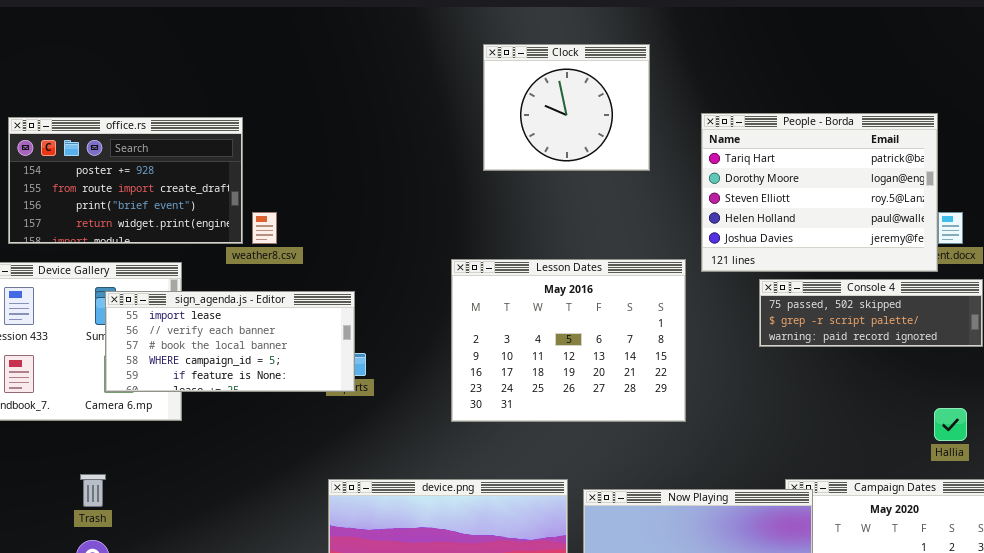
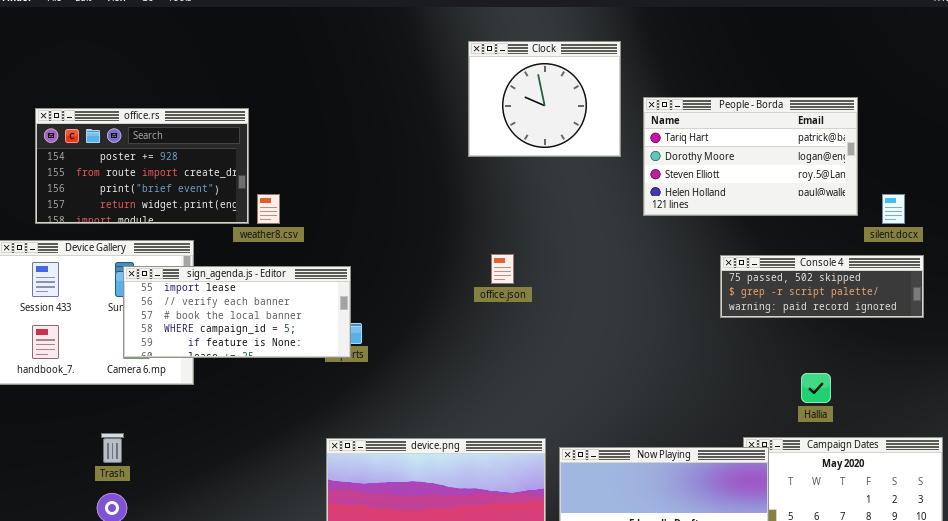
People - Borda: [701,113,938,272] -> [643,97,858,216], moved, resized
Lesson Dates: [451,259,686,422] -> none, closed
Hallia: [934,408,967,441] -> [801,373,831,403], moved

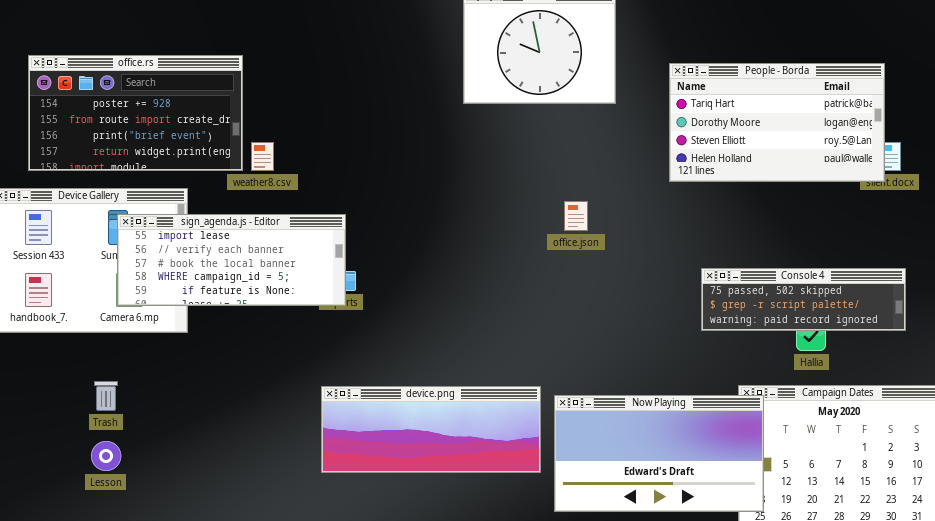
People - Borda: [643,97,858,216] -> [669,63,885,182], moved
office.json: [491,254,514,284] -> [564,201,588,231], moved
Console 4: [720,255,924,318] -> [701,268,906,331], moved

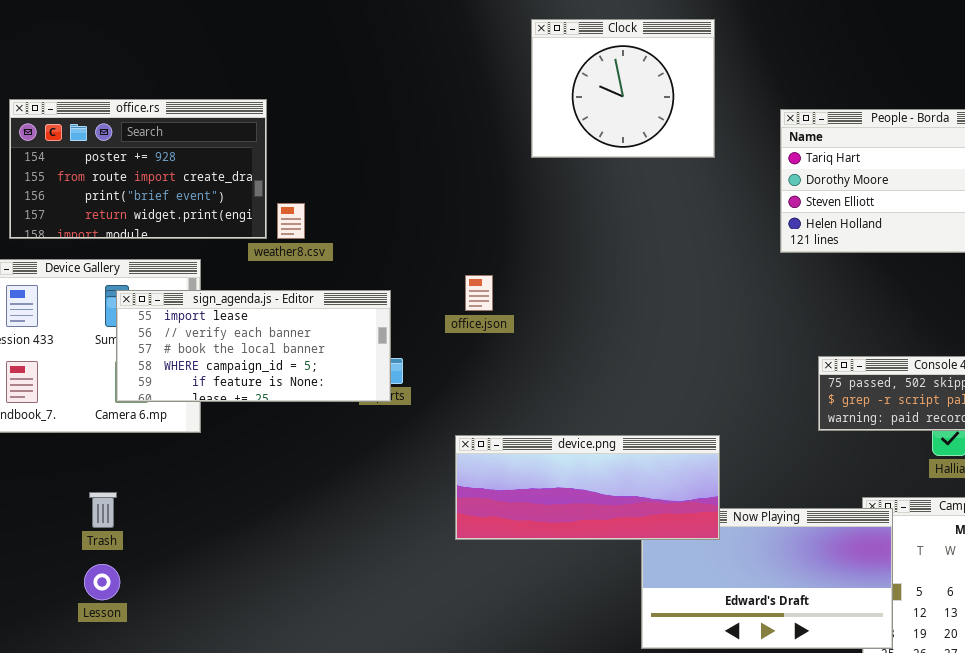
office.json: [564,201,588,231] -> [465,275,493,311], moved
device.png: [321,386,541,473] -> [455,435,720,540], moved

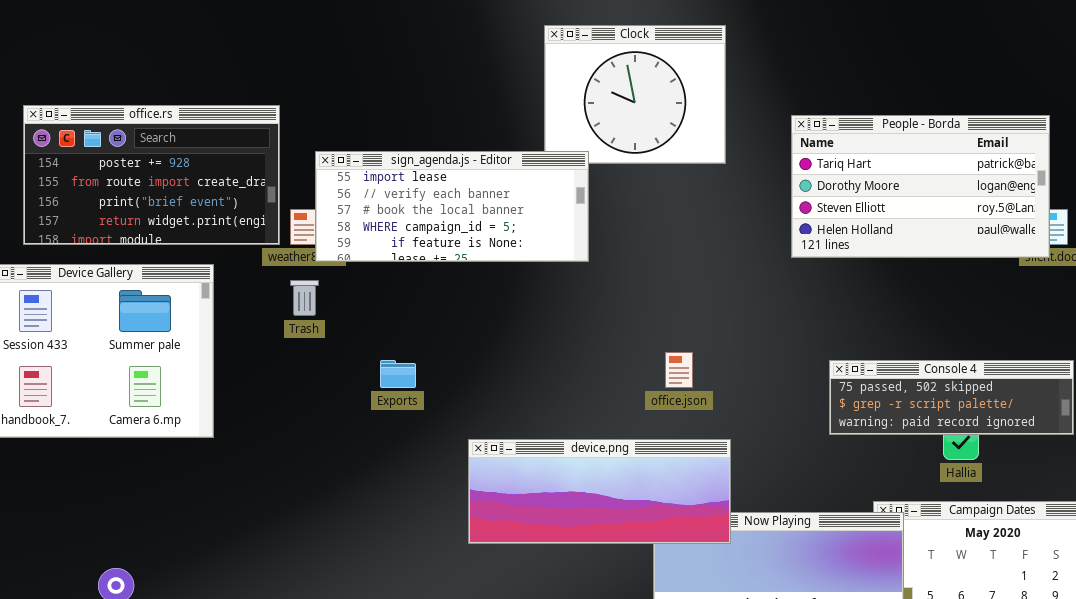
office.json: [465,275,493,311] -> [665,352,693,388], moved
sign_agenda.js - Editor: [116,290,391,402] -> [315,151,589,262], moved
Trash: [89,492,117,528] -> [290,280,319,316], moved

